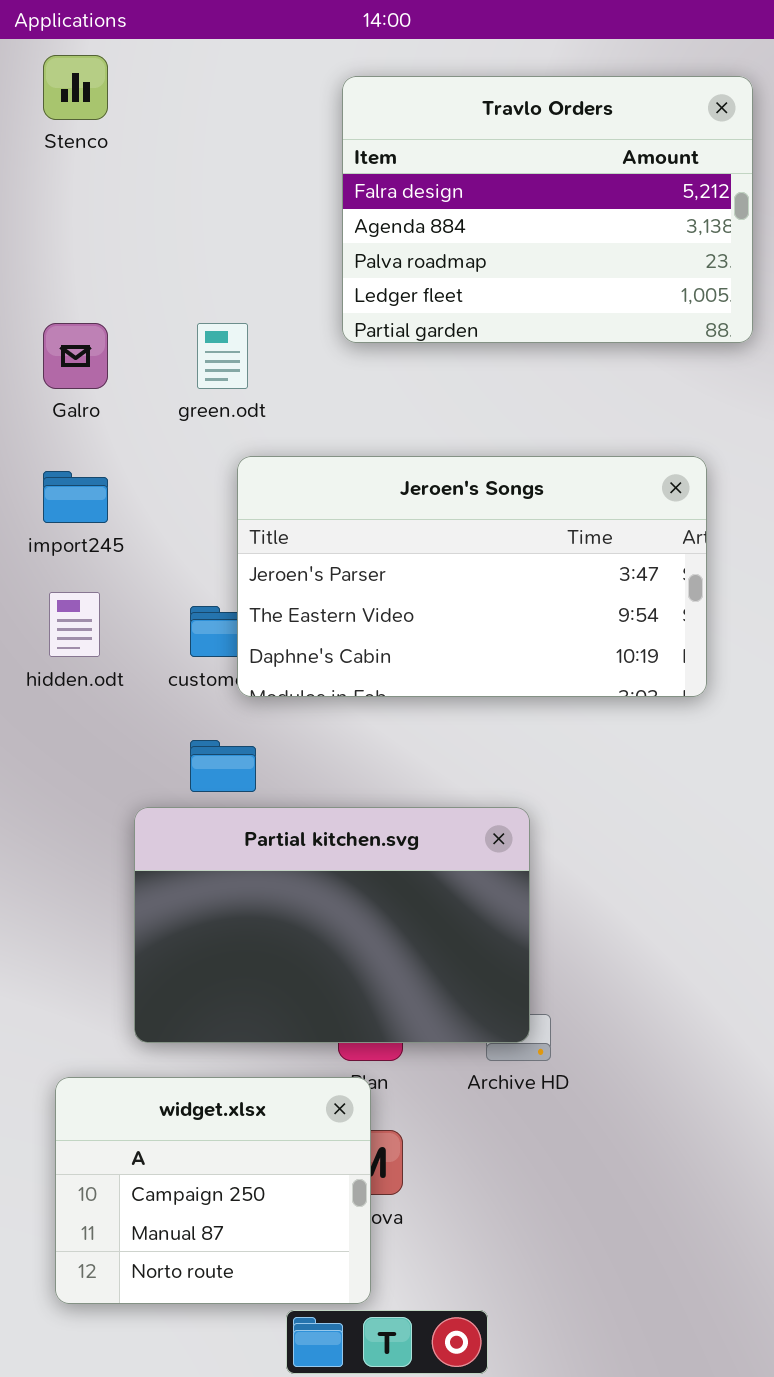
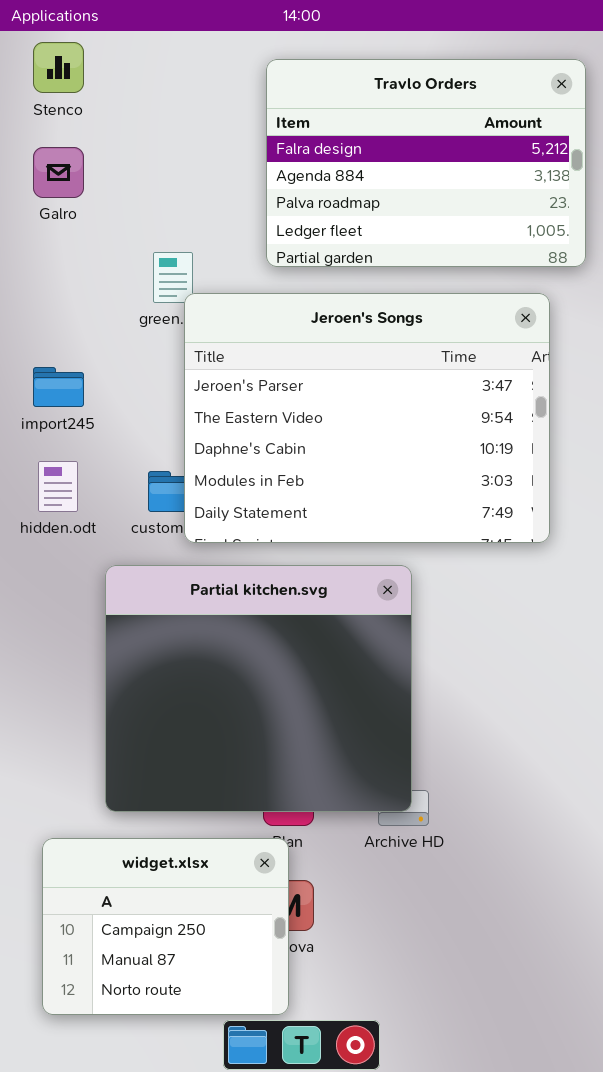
Galro: [43,323,108,389] -> [33,147,84,198], moved
Jeroen's Songs: [237,456,707,697] -> [184,293,550,543], resized
Partial kitchen.svg: [134,807,530,1043] -> [105,565,412,812], resized

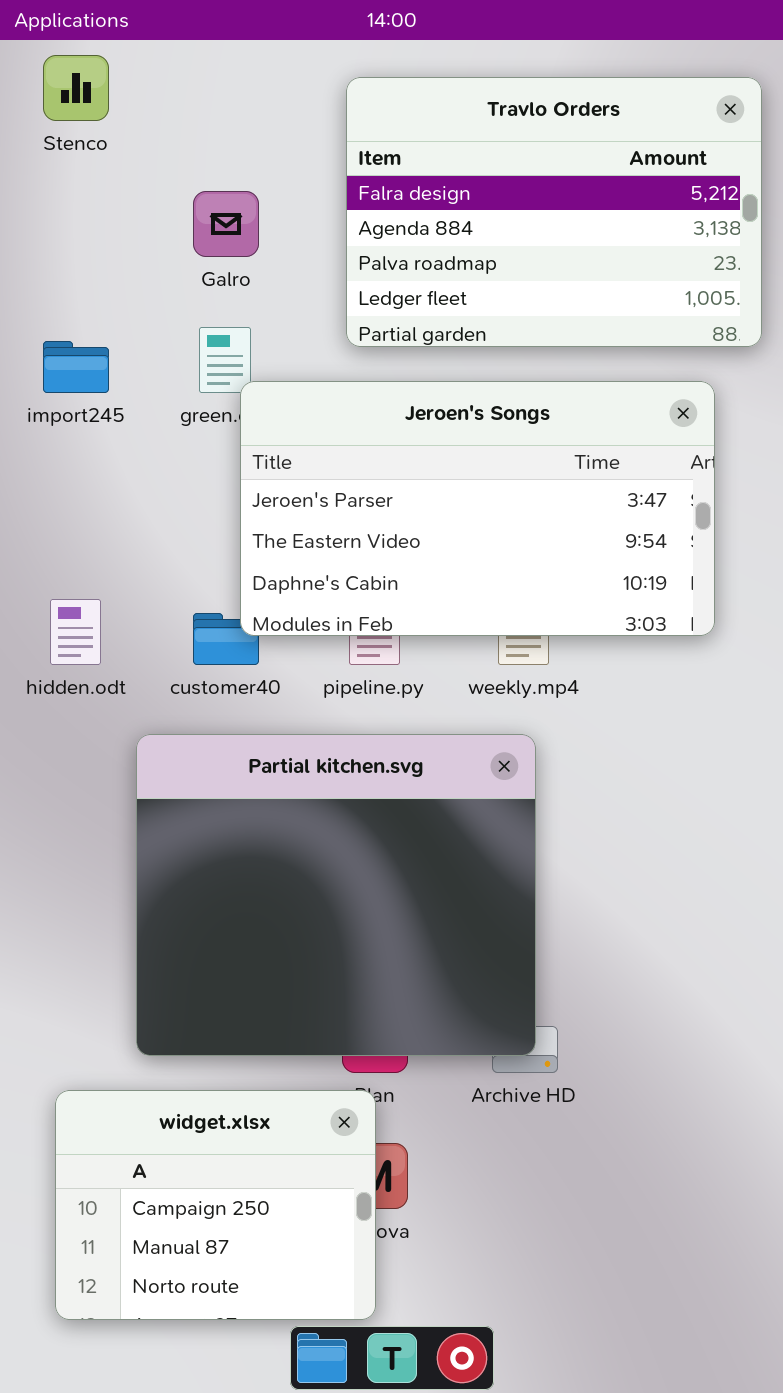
Galro: [33,147,84,198] -> [193,191,259,257], moved
Jeroen's Songs: [184,293,550,543] -> [240,381,715,636], resized
import245: [33,367,84,407] -> [43,341,109,393], moved

